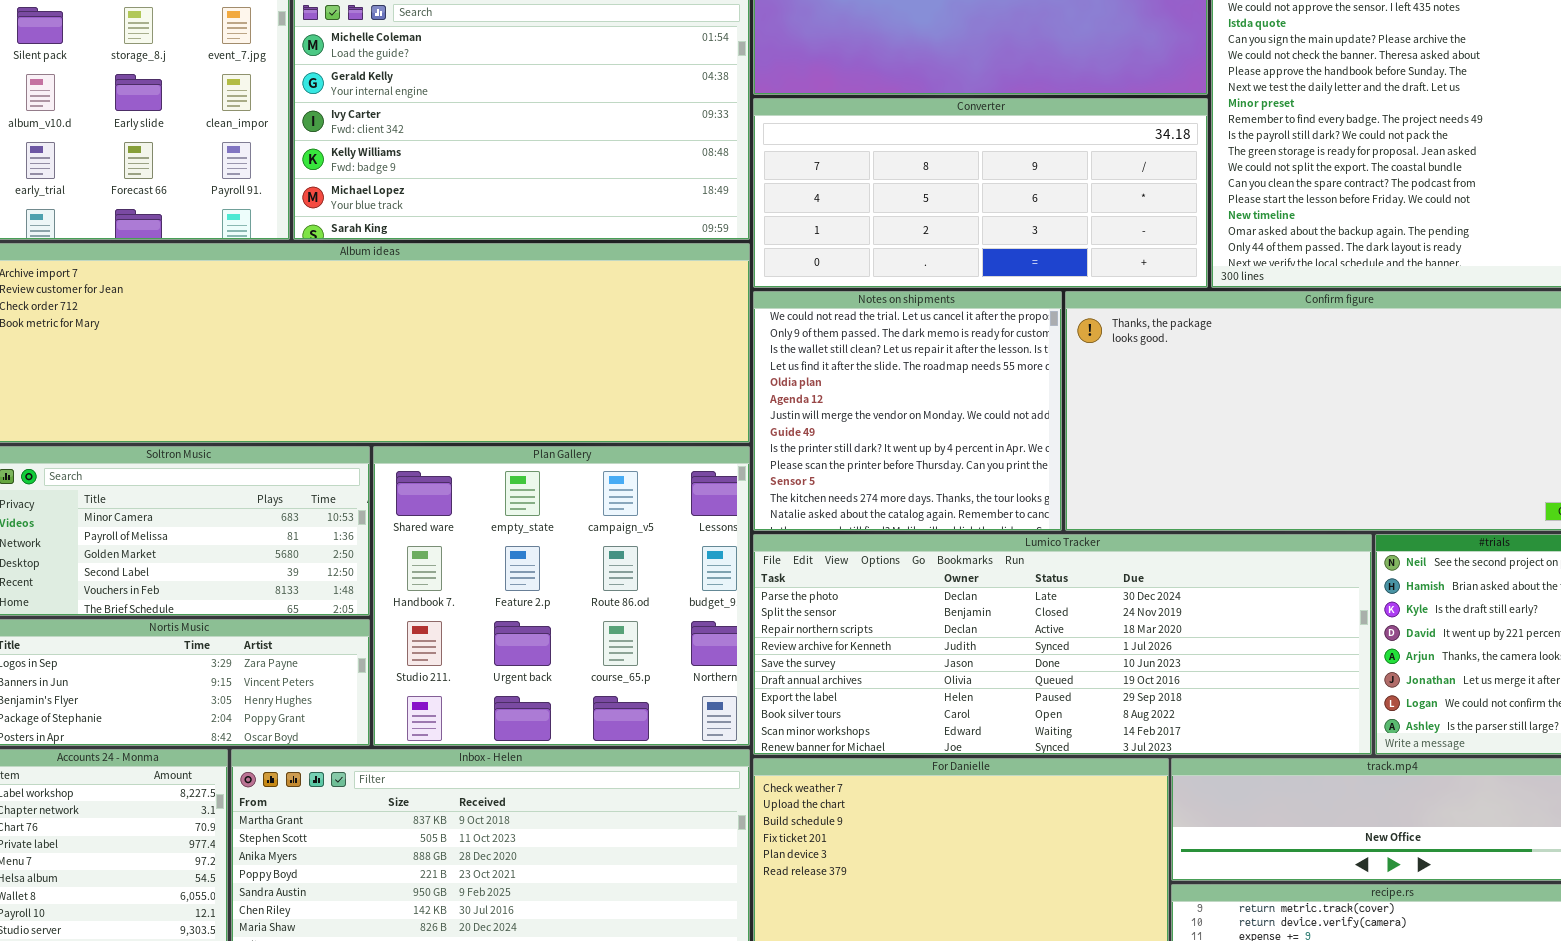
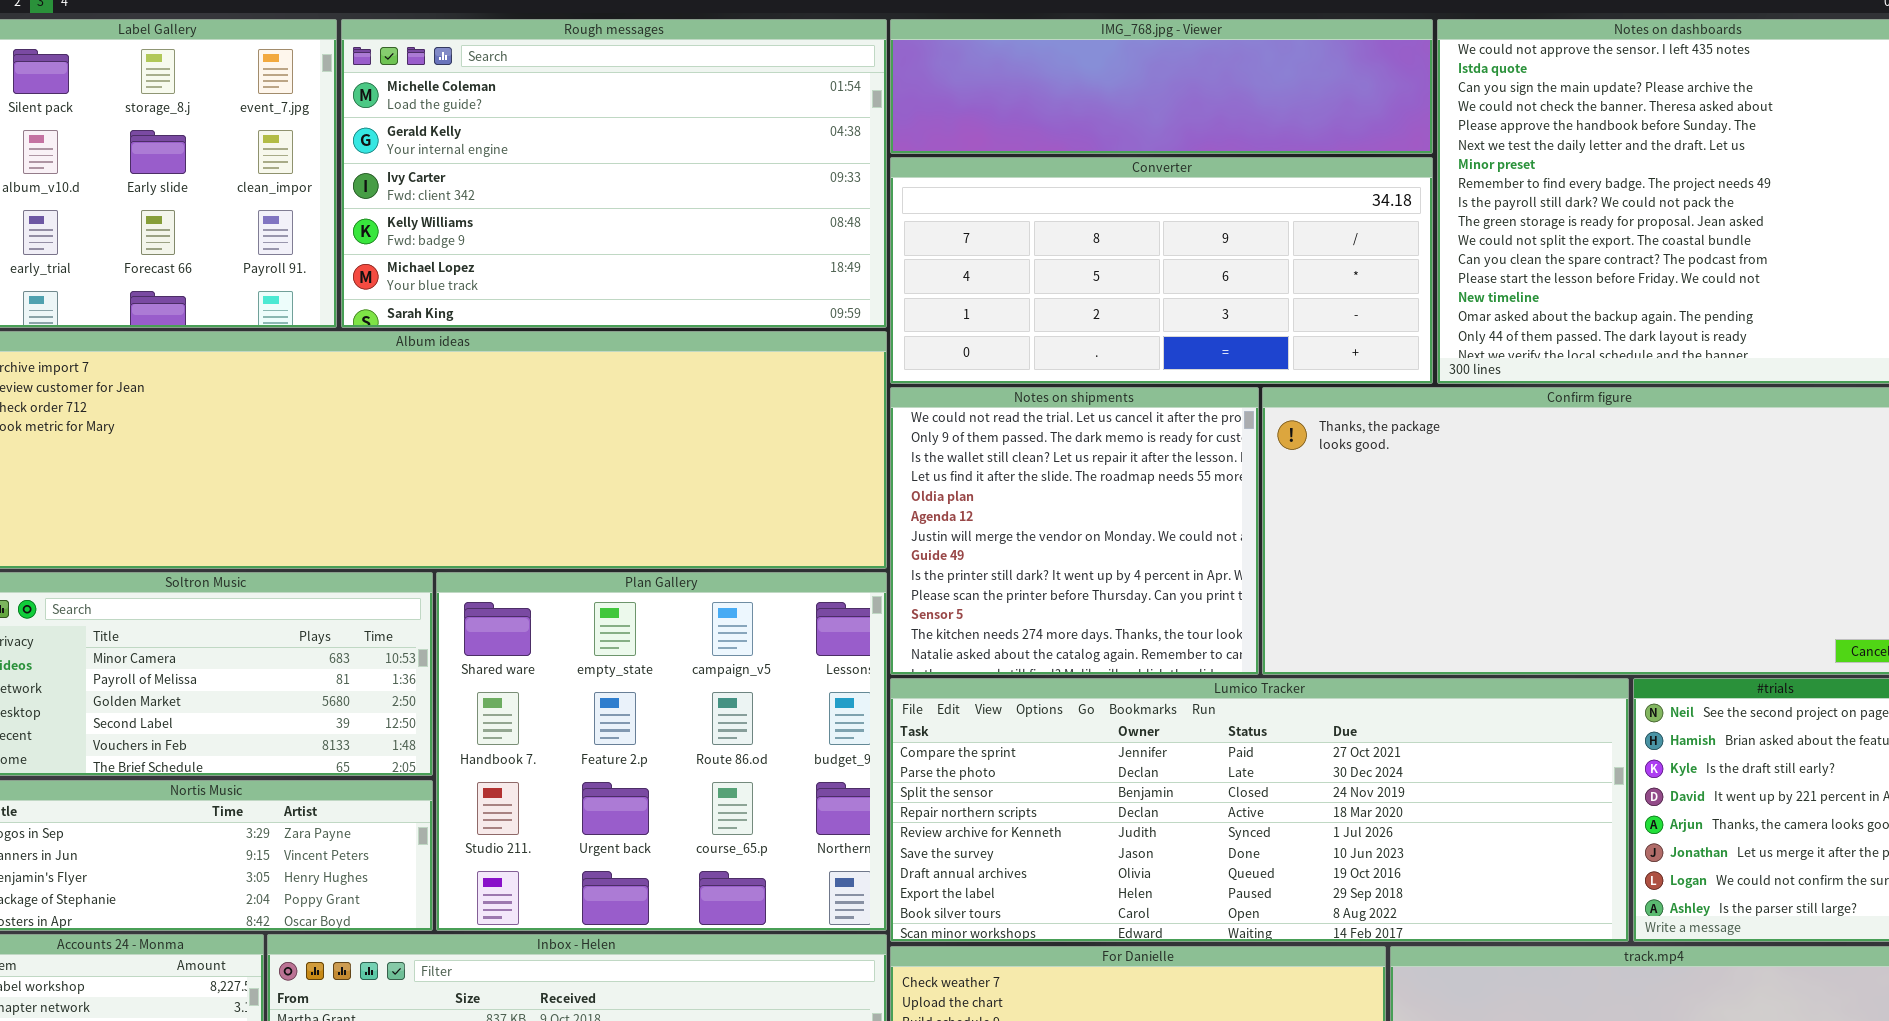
Lumico Tracker: [753,534,1372,755] -> [890,678,1629,942], scrolled up 1 row

